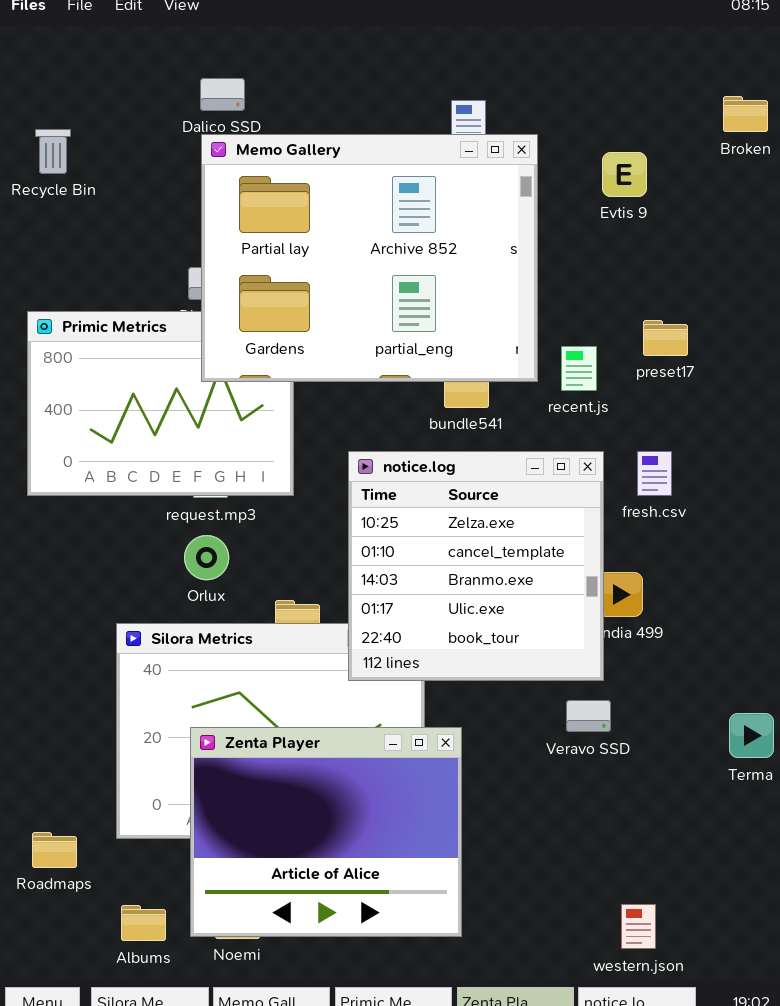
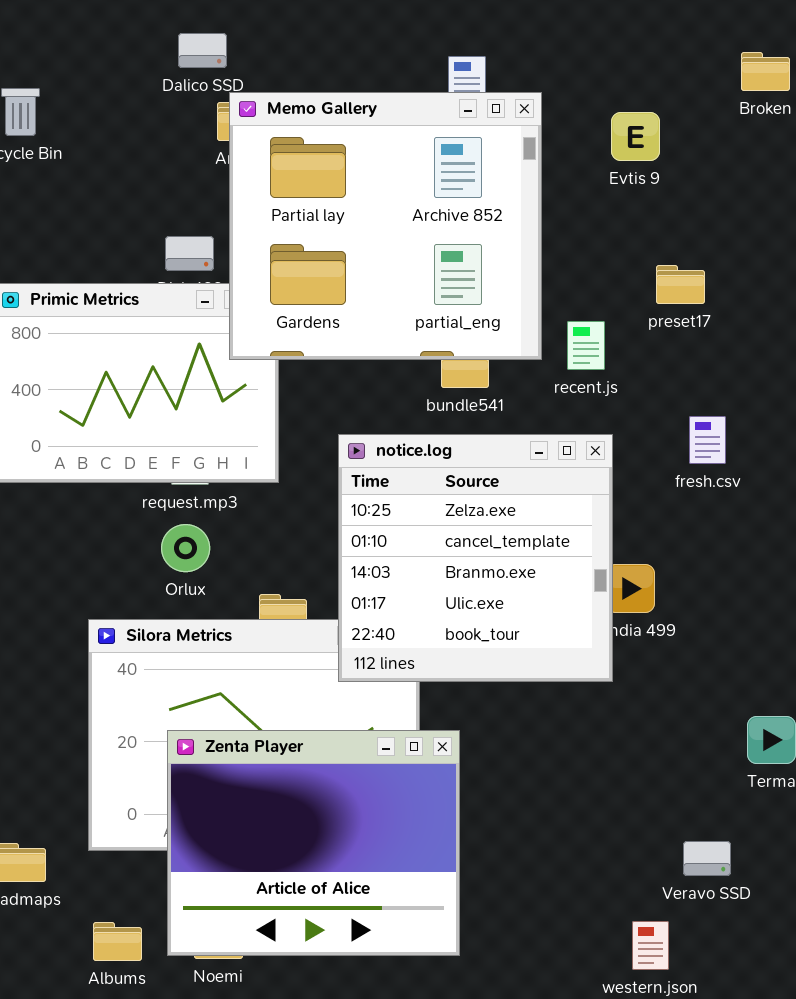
Memo Gallery: [201,134,538,382] -> [229,92,542,360], resized
preset17: [643,320,688,356] -> [656,265,705,304], moved
fresh.csv: [637,451,672,496] -> [689,416,726,464], moved
Veravo SSD: [566,700,611,732] -> [683,841,731,876], moved

